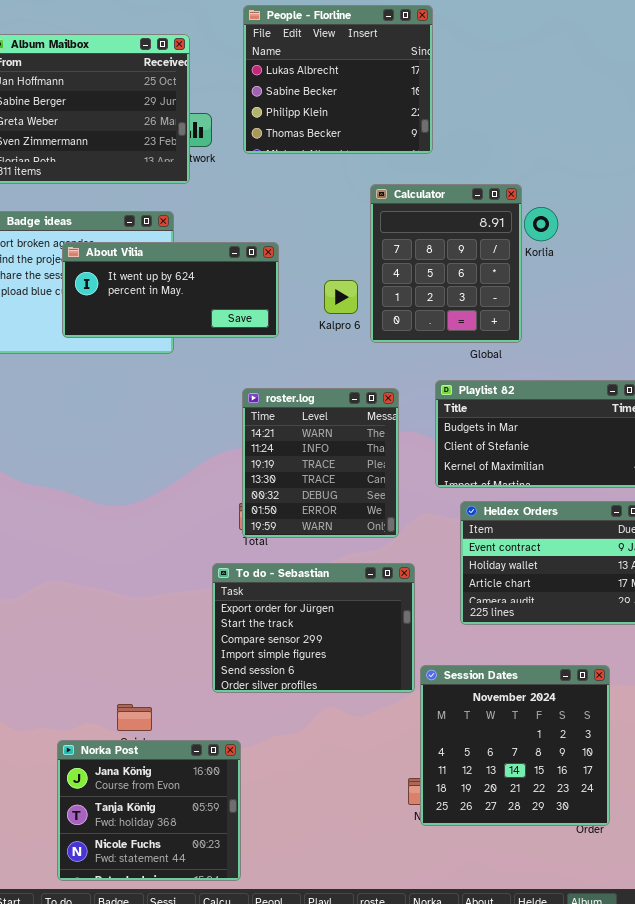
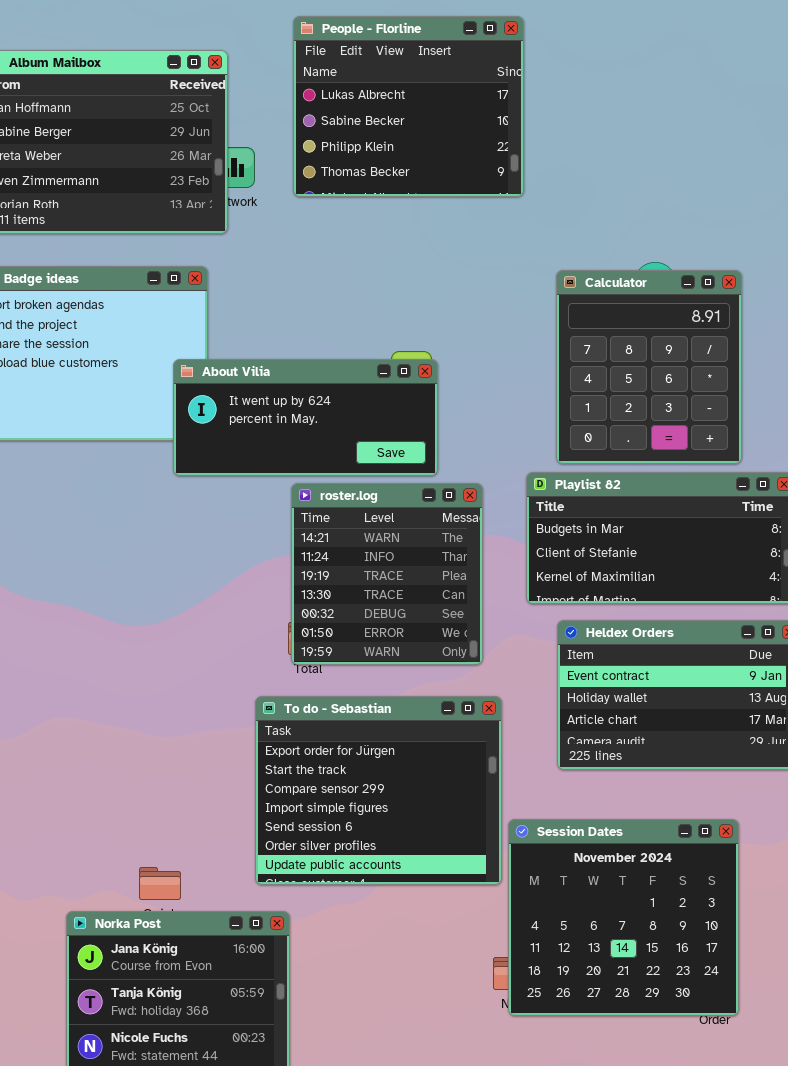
Calculator: [370,184,522,343] -> [556,270,742,464], moved
About Vilia: [62,242,279,338] -> [173,359,438,476], moved
To do - Sebastian: [212,563,415,693] -> [255,696,502,885], resized

